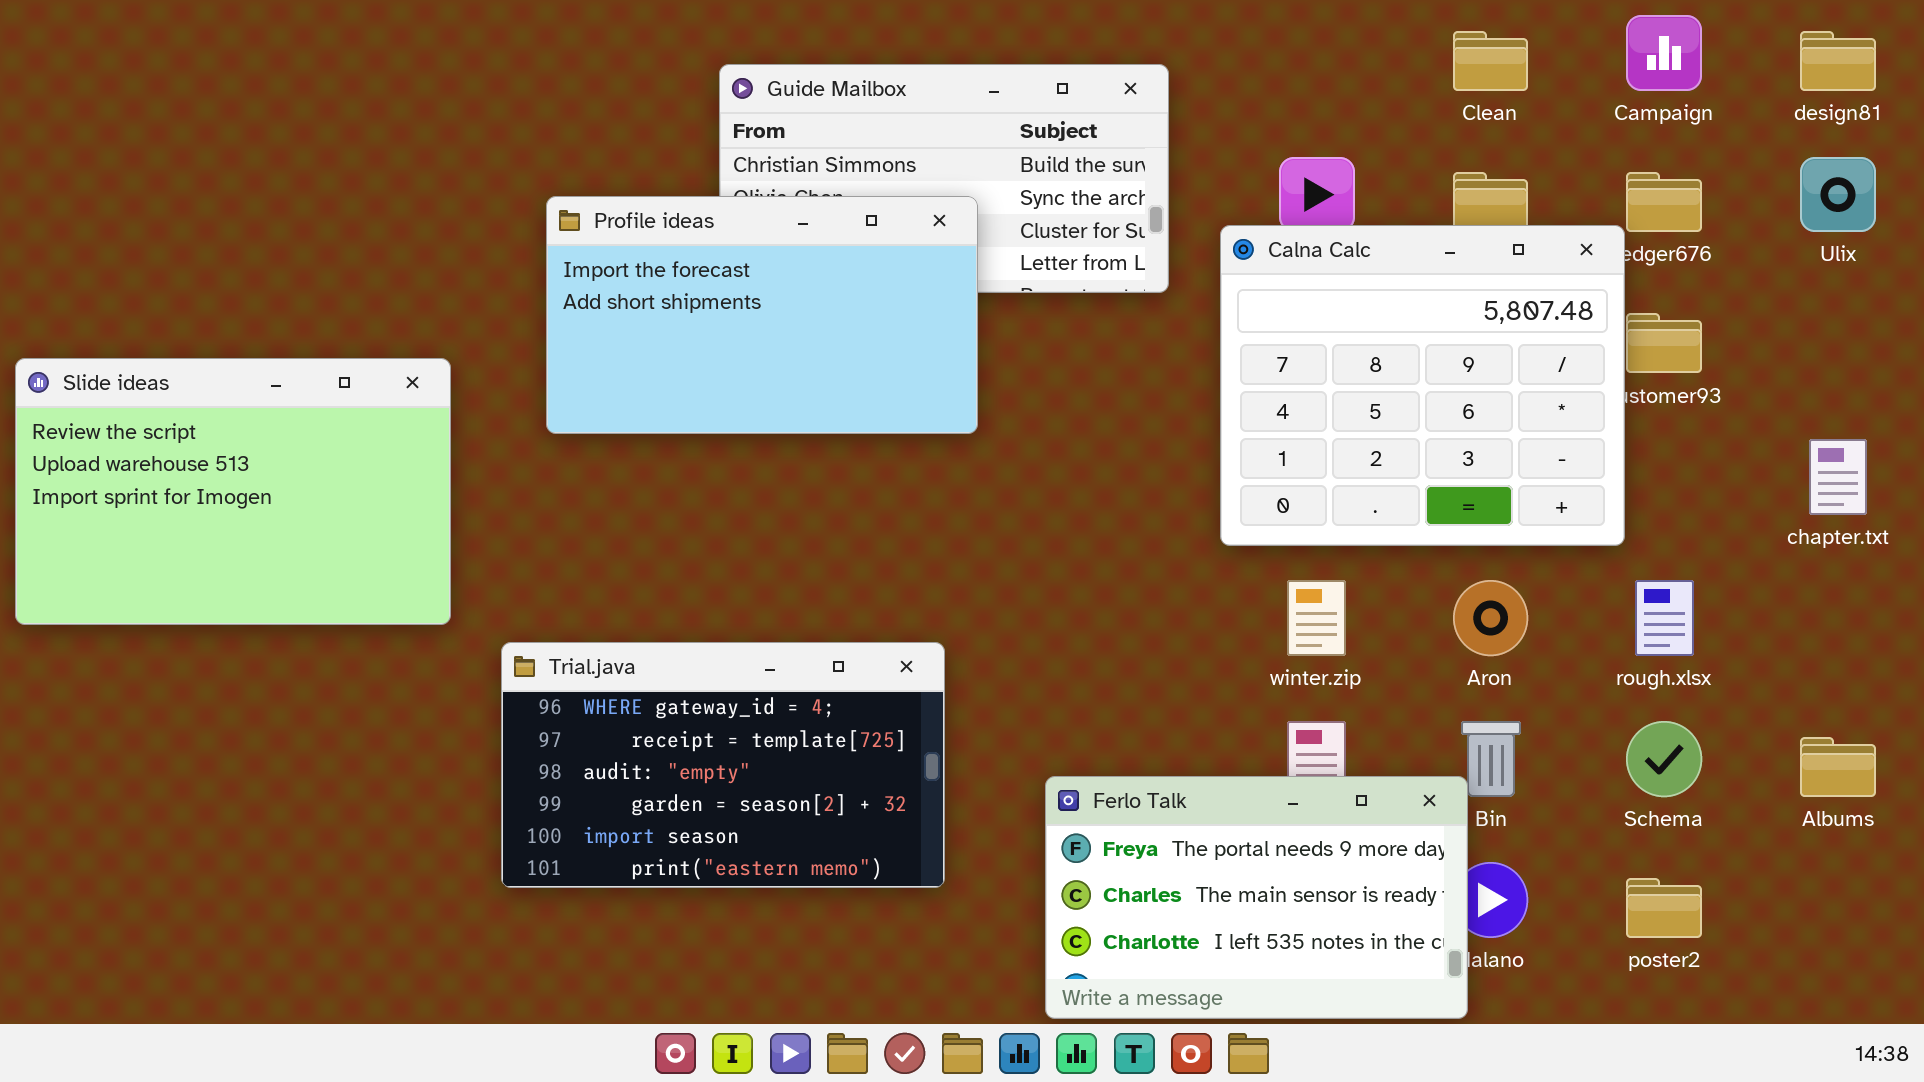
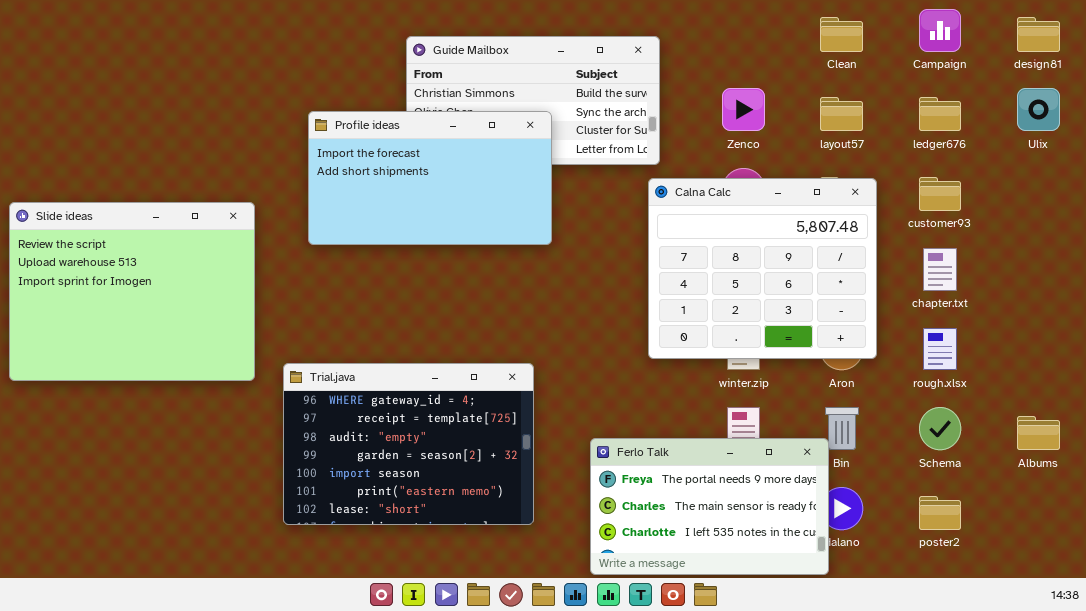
Calna Calc: [1220,225,1625,546] -> [648,178,877,359], moved
Slide ideas: [15,358,451,625] -> [9,202,255,381], resized
chapter.txt: [1809,439,1867,515] -> [923,248,957,291], moved
Trial.java: [501,642,945,888] -> [283,363,534,525], resized

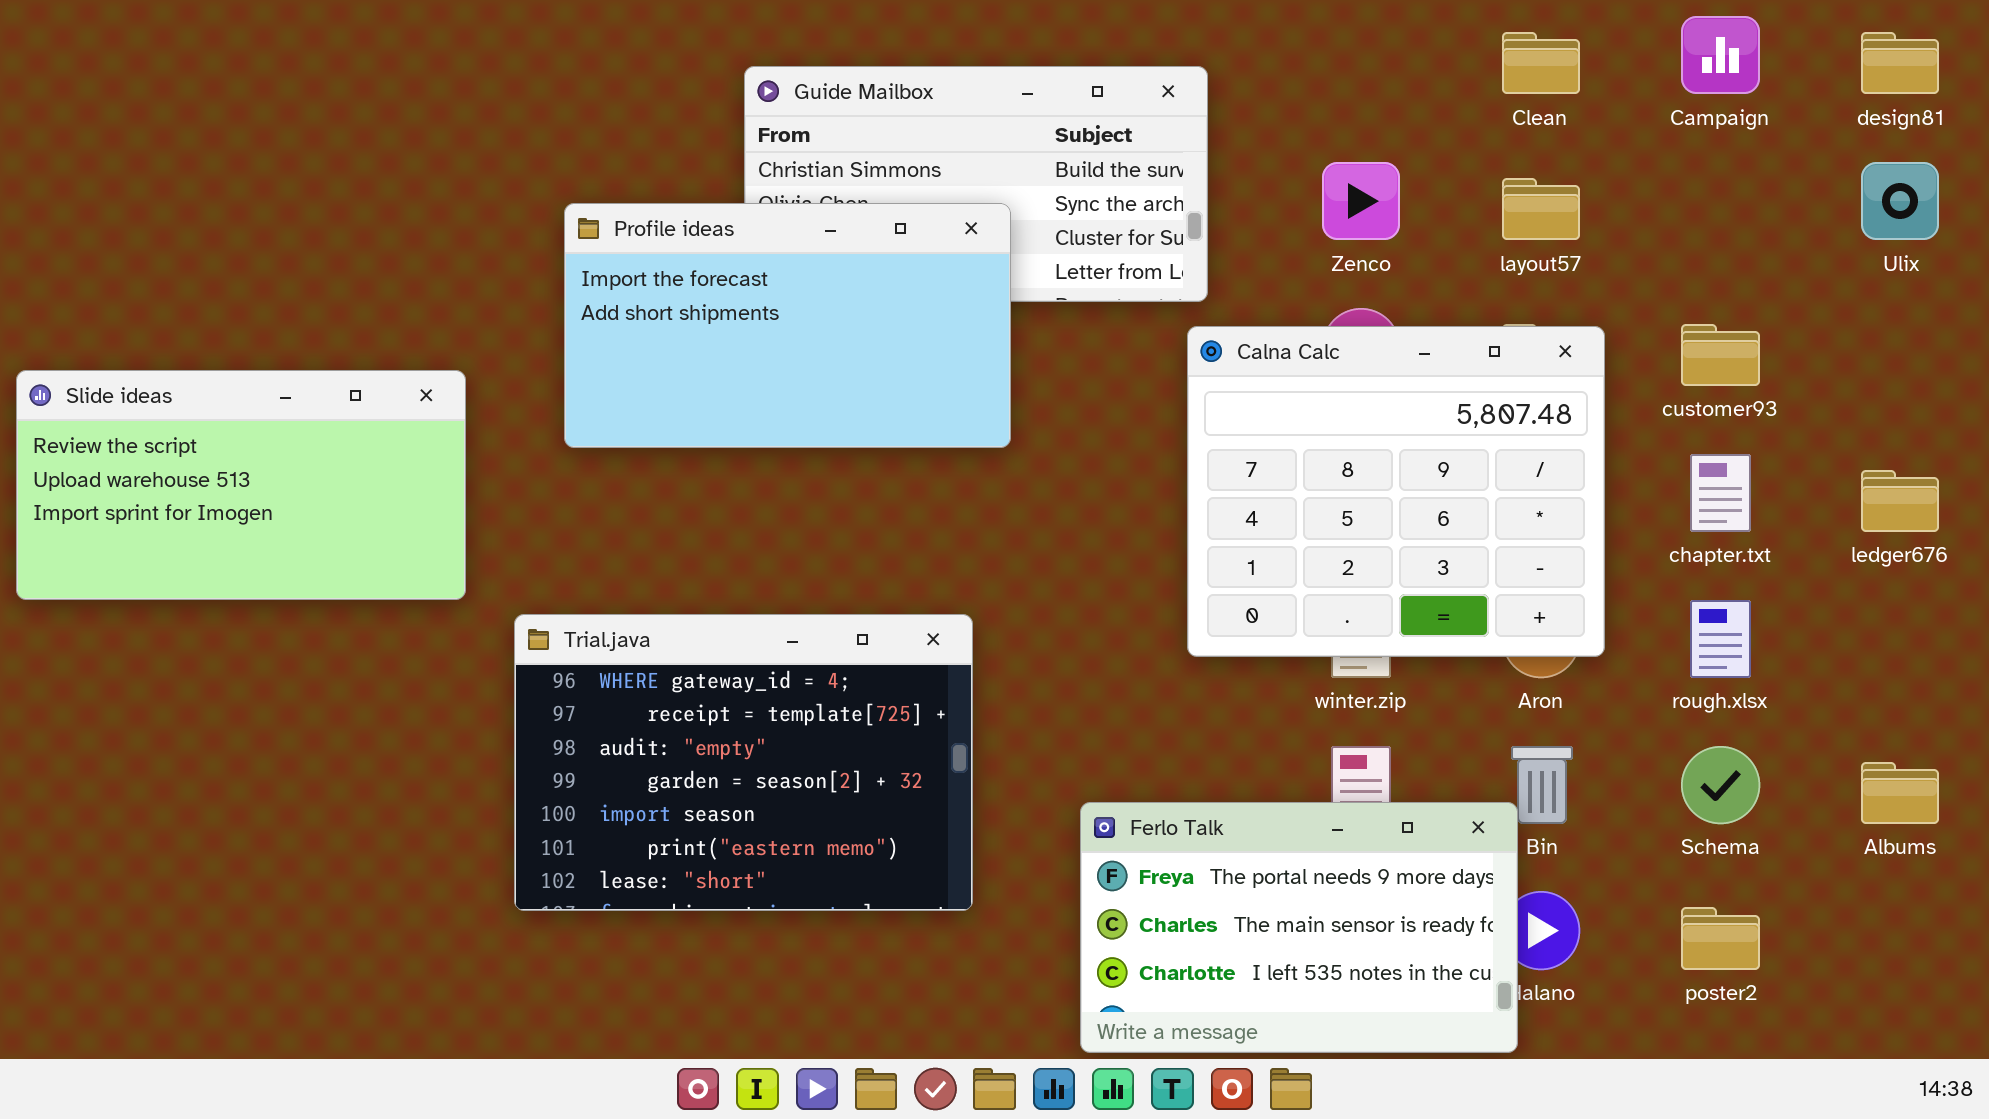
ledger676: [919,97,961,131] -> [1861,470,1939,532], moved
Slide ideas: [9,202,255,381] -> [16,370,466,600], resized
Trial.java: [283,363,534,525] -> [514,614,973,911], moved

